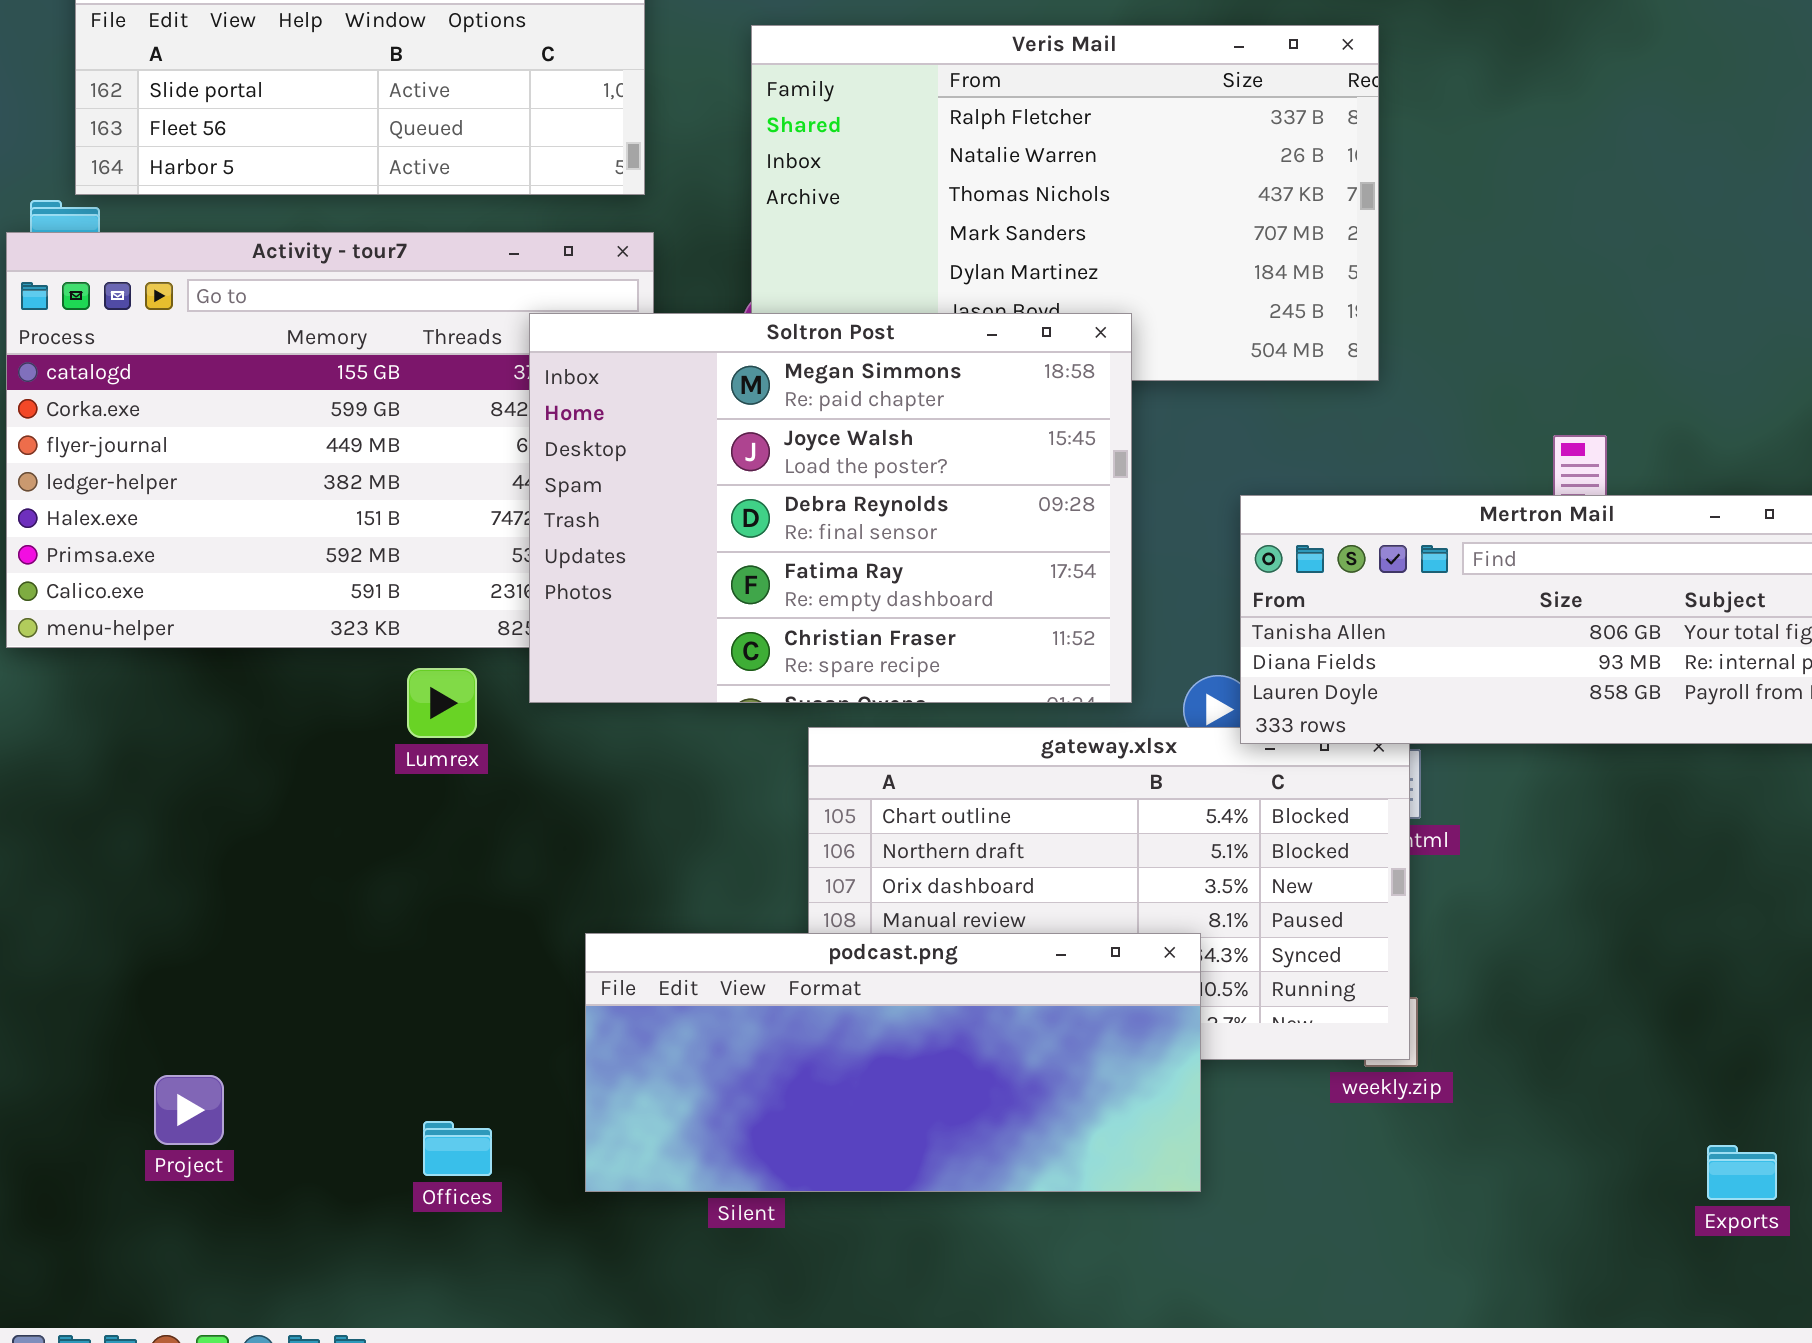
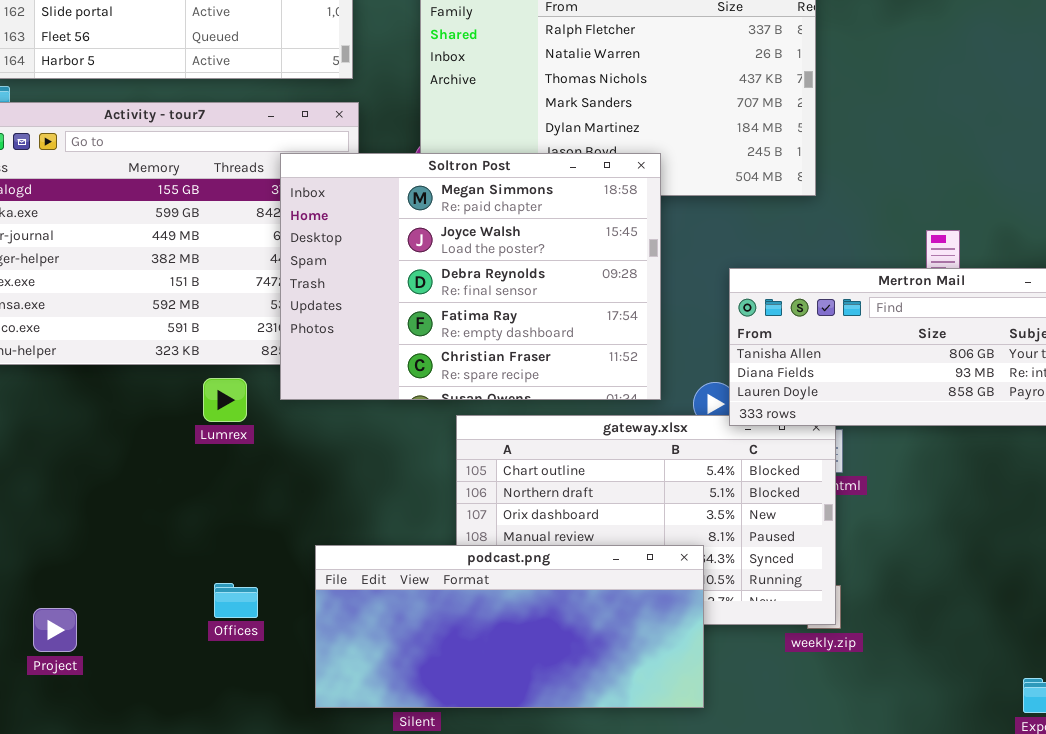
Project: [154,1075,224,1145] -> [33,608,77,652], moved
Offices: [423,1121,492,1176] -> [214,583,258,618], moved

